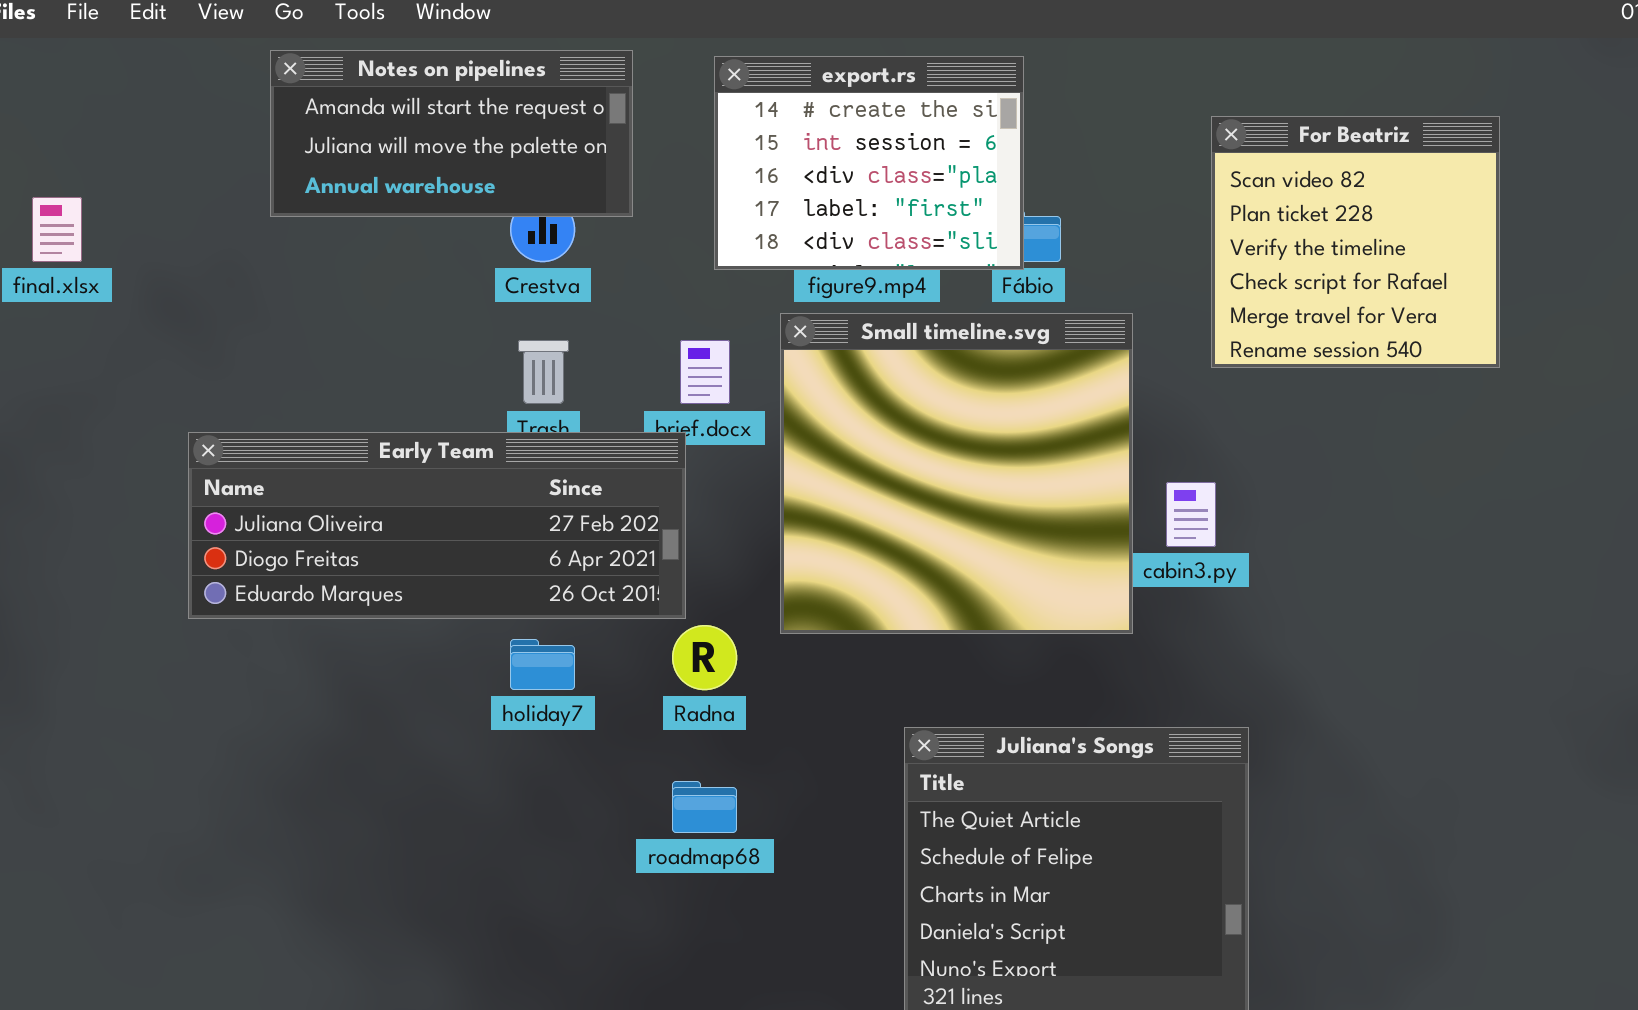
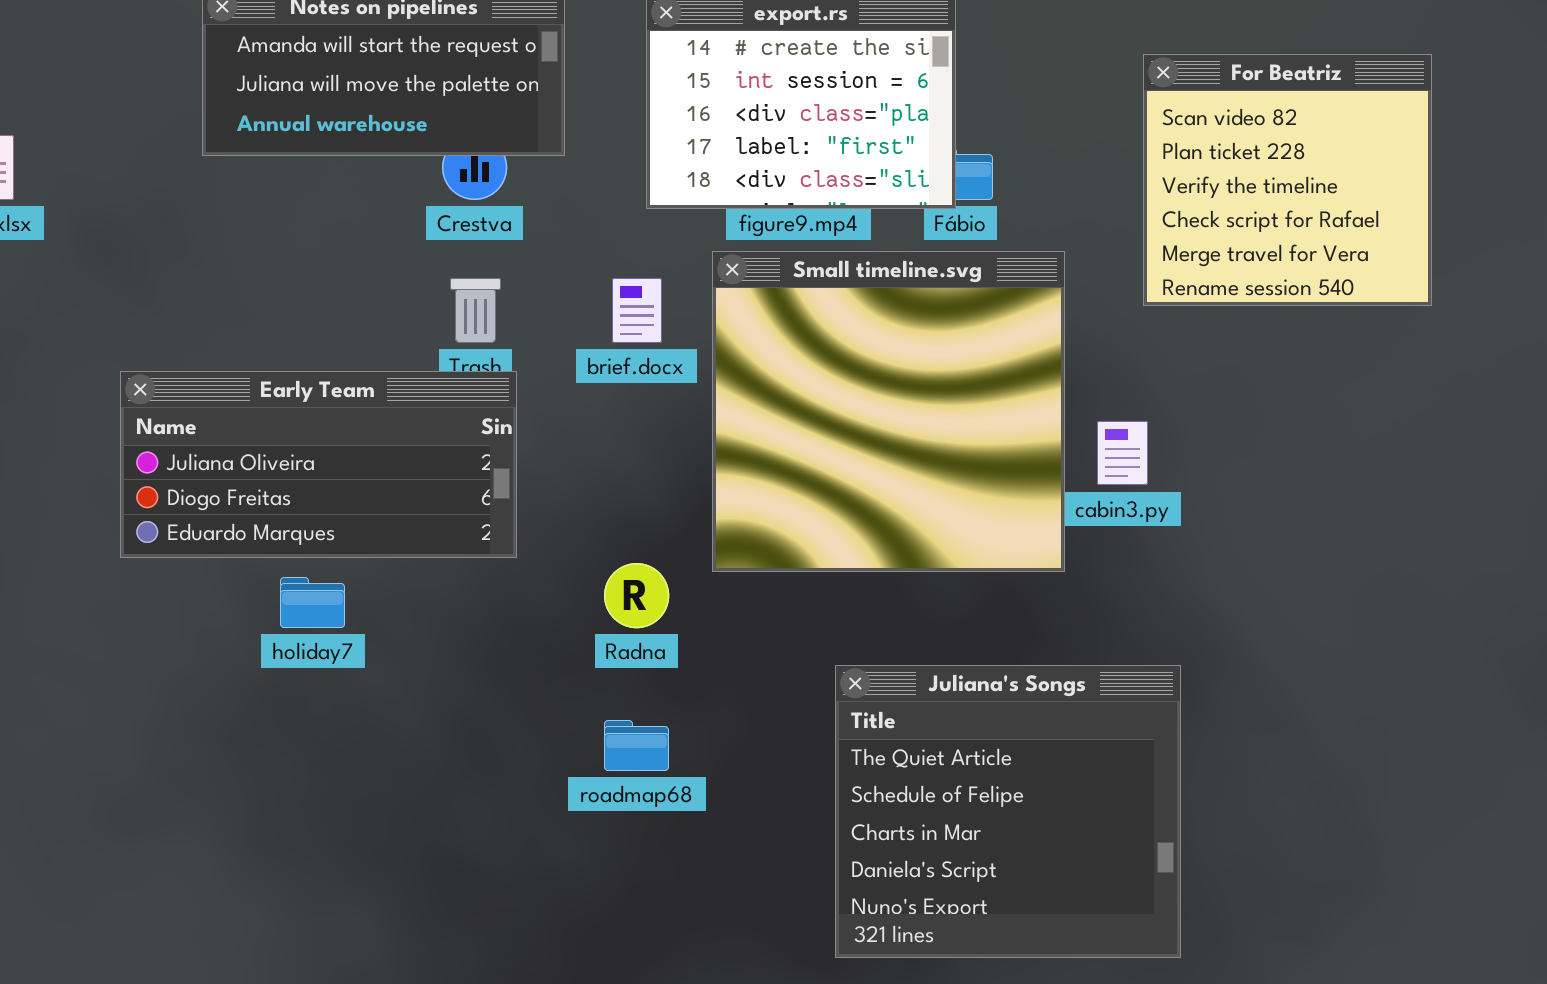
Early Team: [188,432,686,619] -> [120,371,517,558], resized
holiday7: [510,639,575,690] -> [280,577,345,628], moved

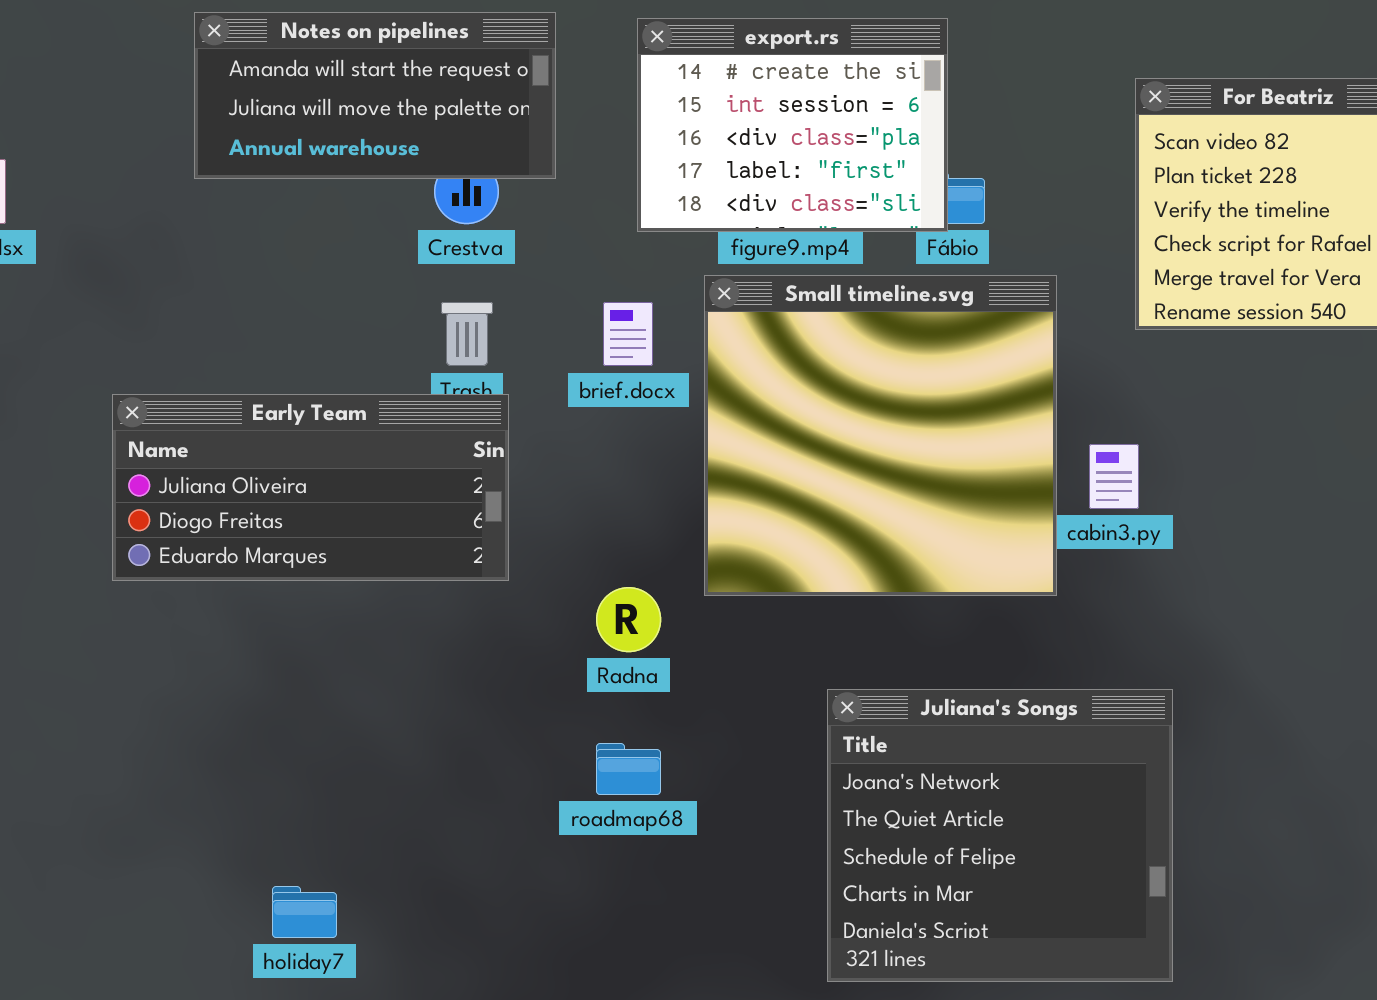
holiday7: [280,577,345,628] -> [272,886,337,938], moved
Juliana's Songs: [835,665,1181,958] -> [827,689,1173,982], scrolled up 1 row

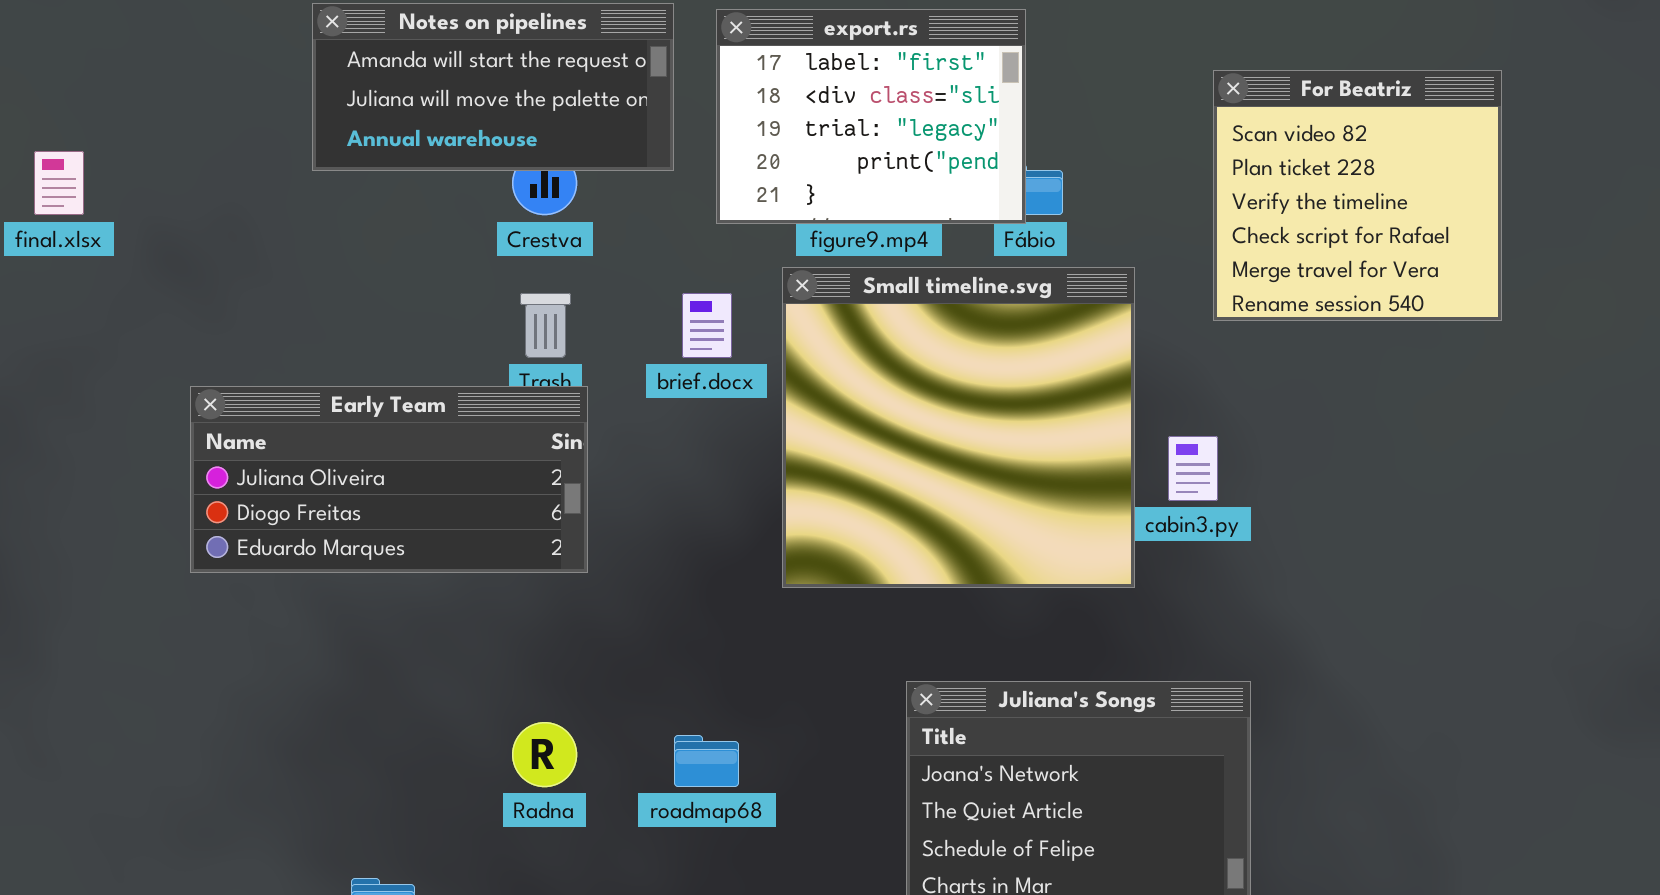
Notes on pipelines: [194,12,556,179] -> [312,3,674,171], moved
export.rs: [637,18,948,232] -> [716,9,1026,224], scrolled down 3 rows
Radna: [596,587,661,652] -> [512,722,577,787], moved

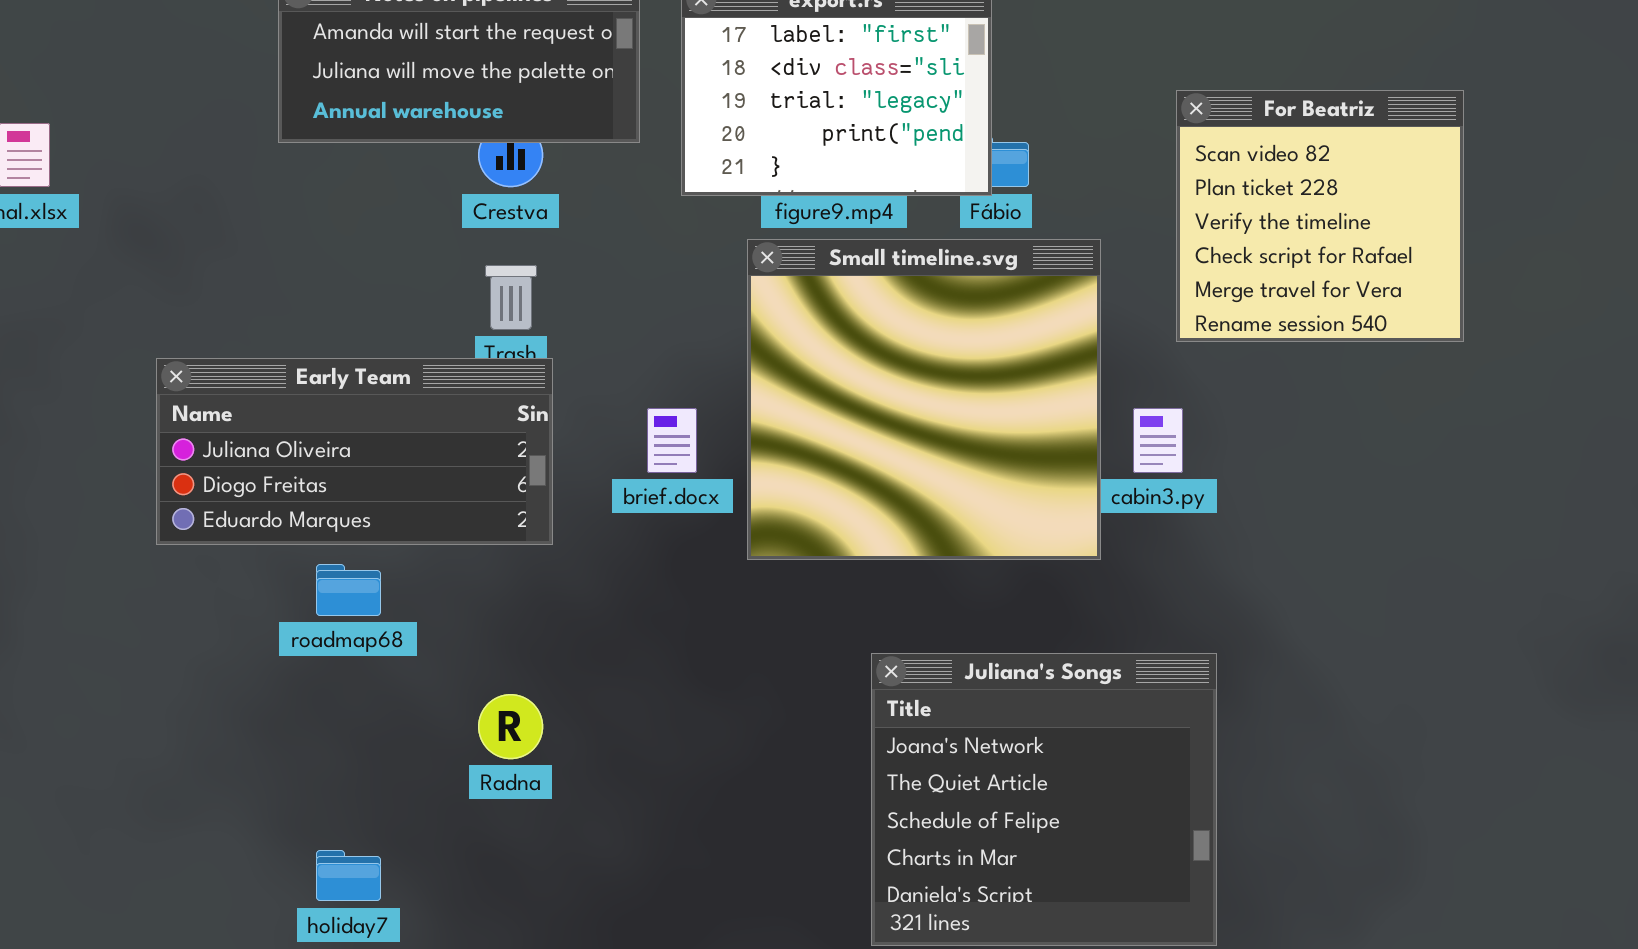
For Beatriz: [1213,70,1502,321] -> [1176,90,1464,342], moved
brief.docx: [682,293,732,358] -> [647,408,697,473], moved
roadmap68: [674,735,739,787] -> [316,564,381,616], moved

